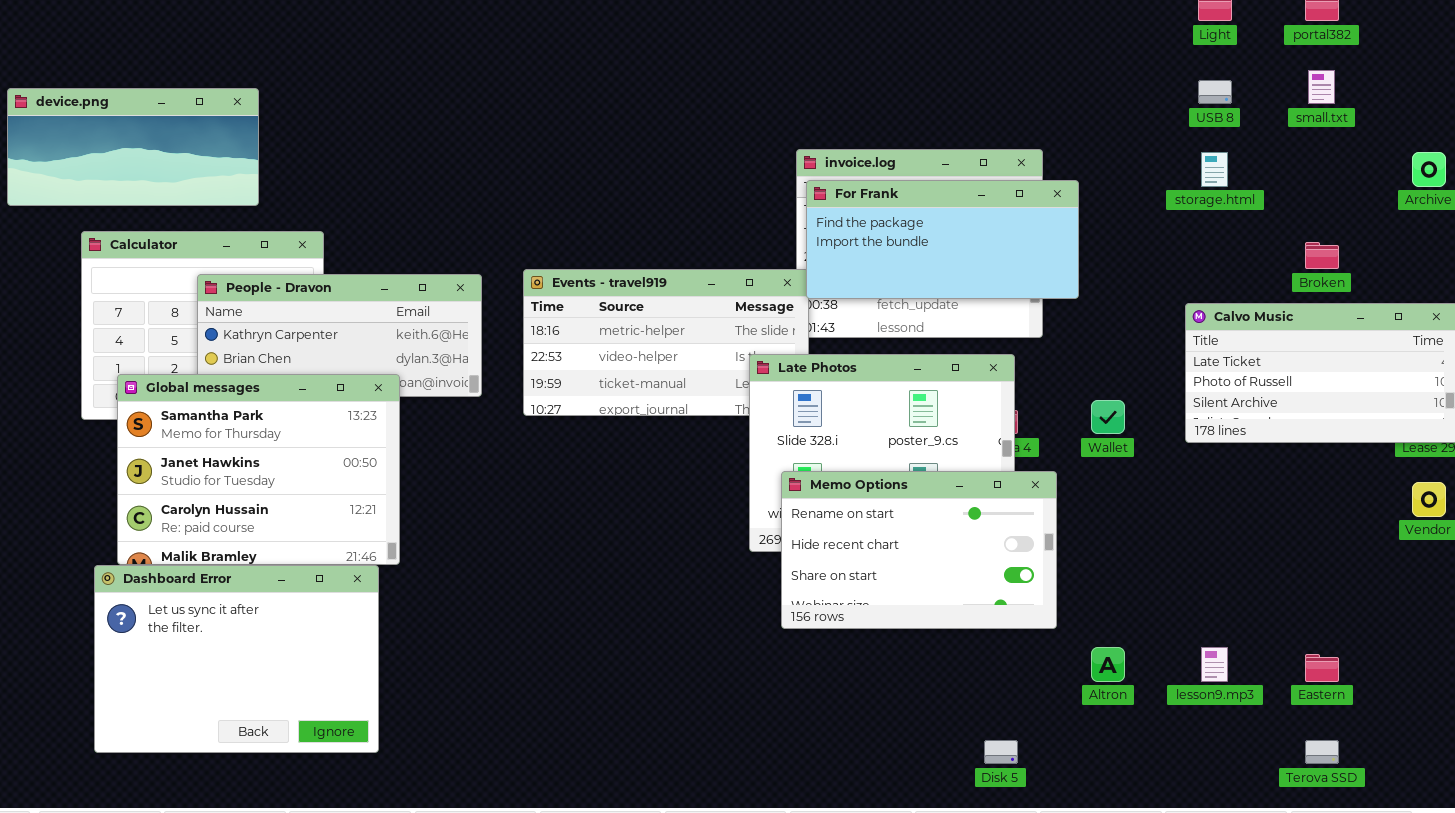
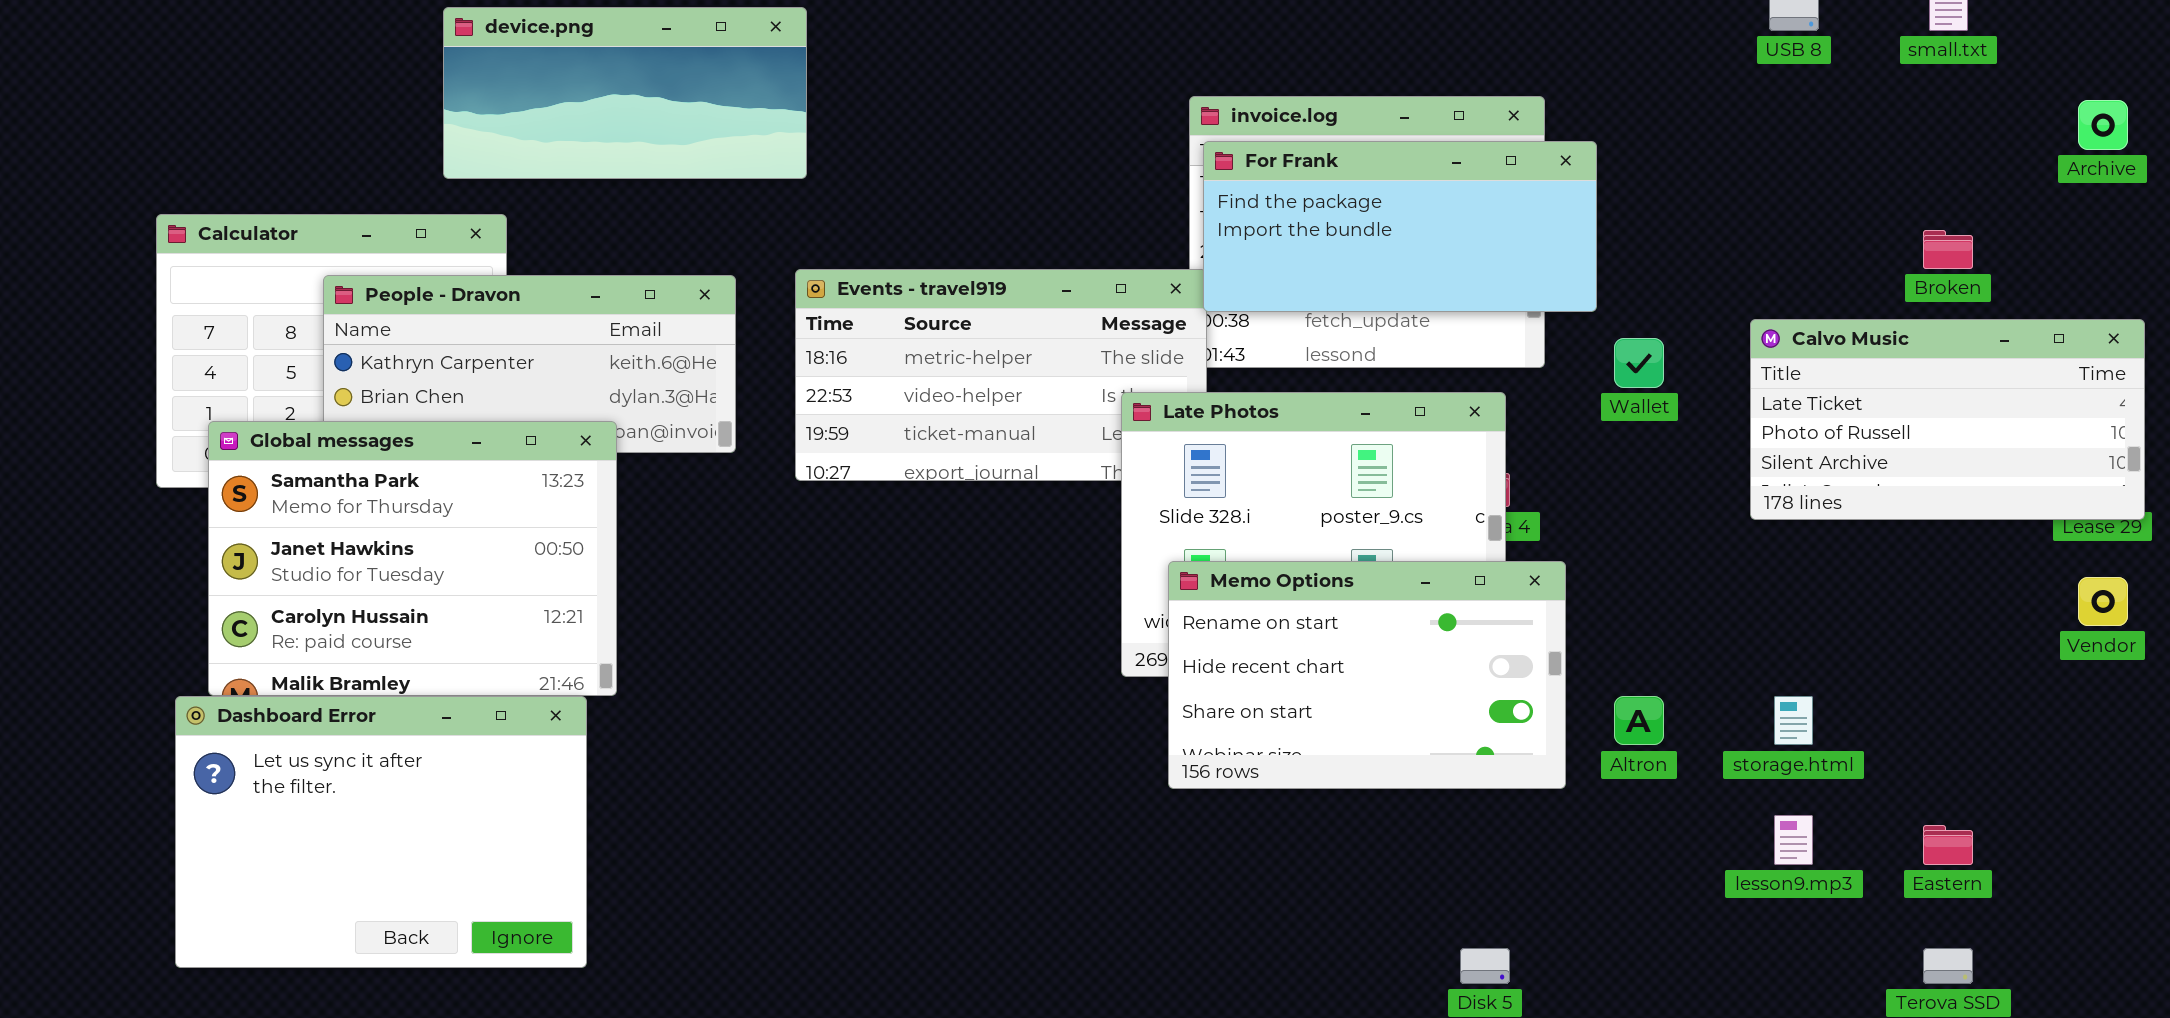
device.png: [7,88,259,206] -> [443,7,807,179], moved
storage.html: [1201,152,1228,187] -> [1774,696,1813,745], moved
Wallet: [1091,400,1125,434] -> [1614,338,1664,388], moved
Altron: [1091,647,1125,682] -> [1614,696,1664,745], moved

